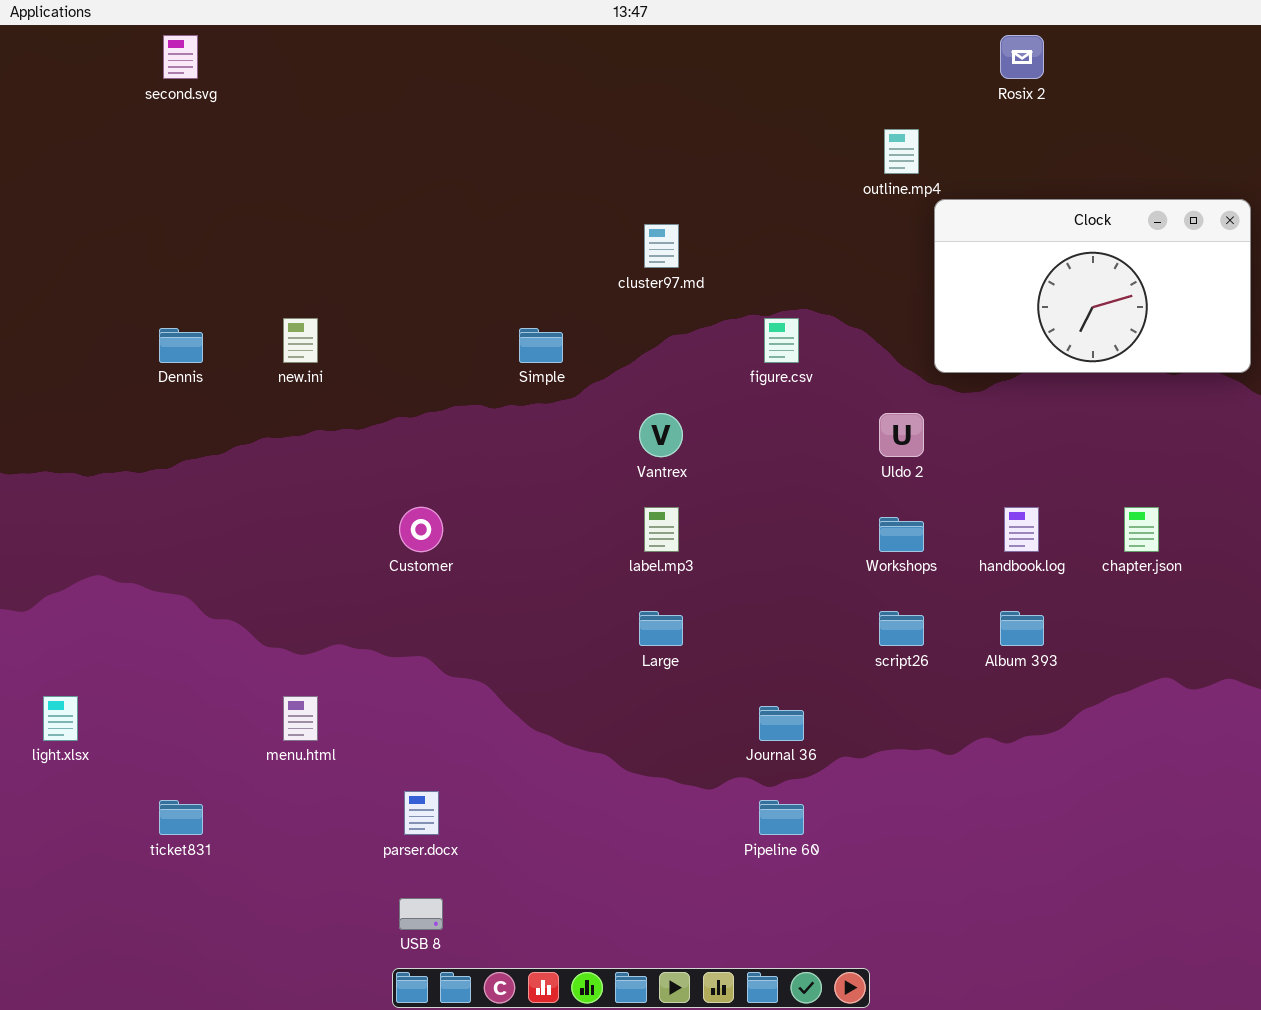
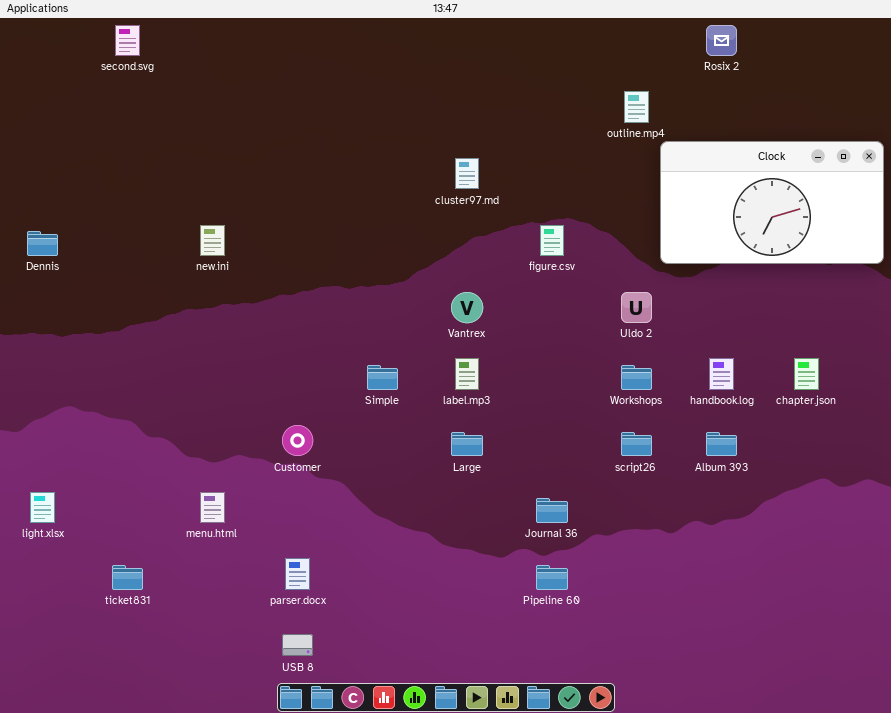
Dennis: [159,328,203,363] -> [27,231,58,256], moved
Simple: [519,328,563,363] -> [367,365,398,390], moved
Customer: [399,507,443,552] -> [282,425,313,456], moved

